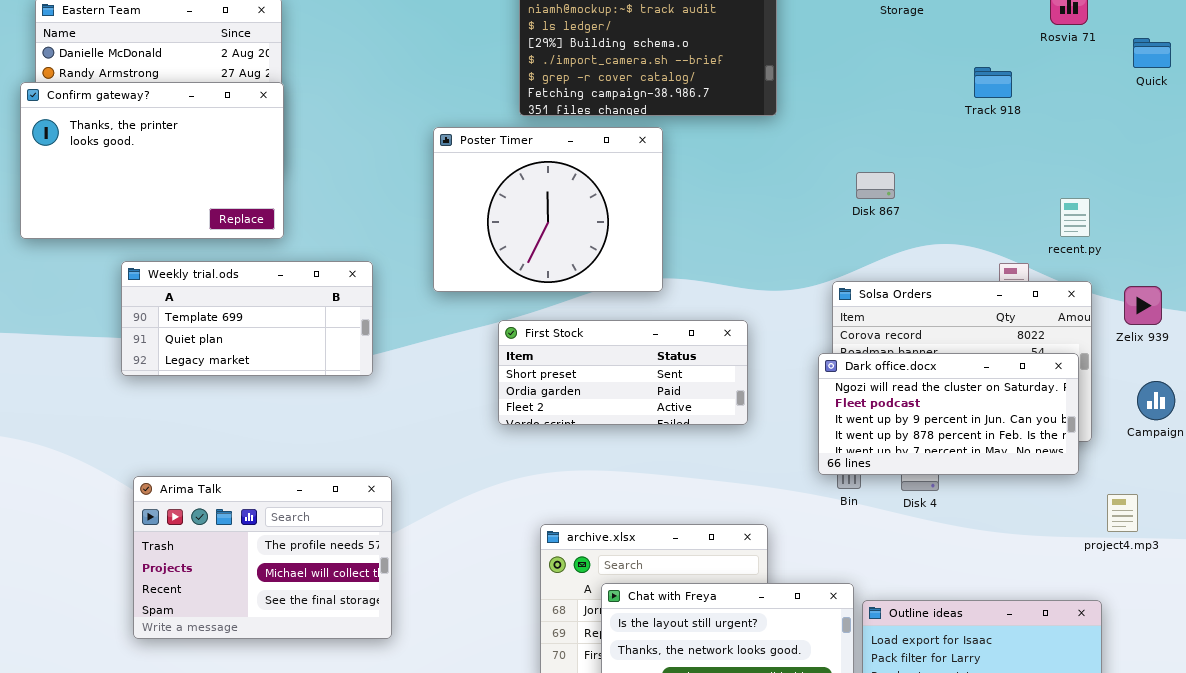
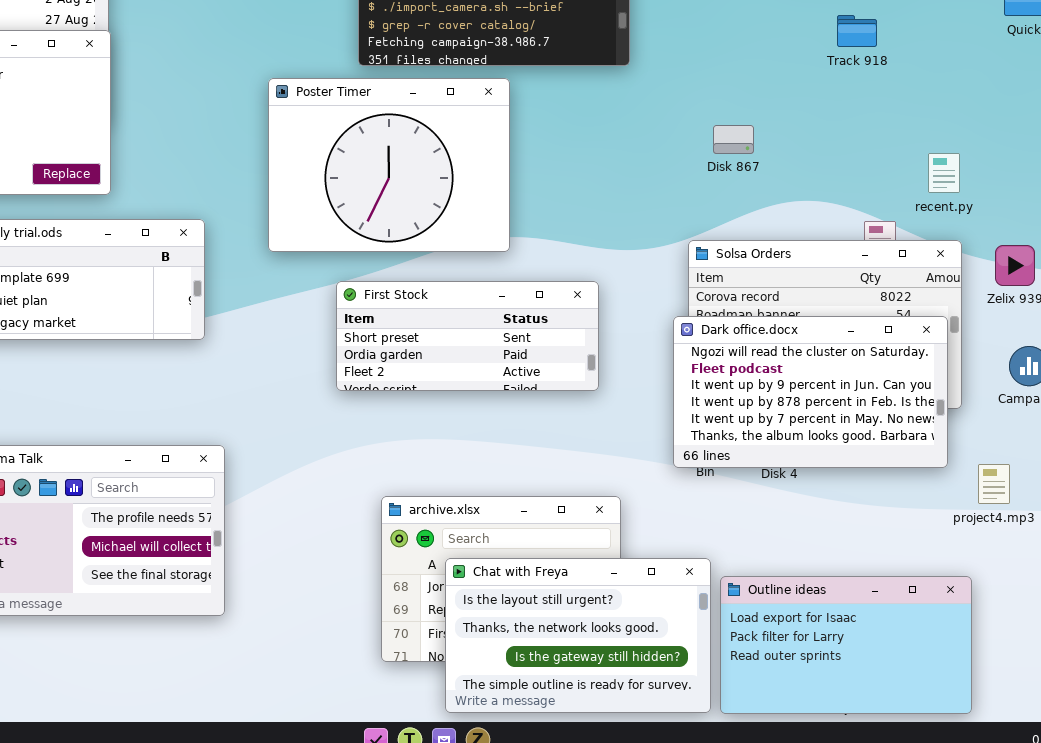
Dark office.docx: [818,353,1079,475] -> [673,316,948,468], resized

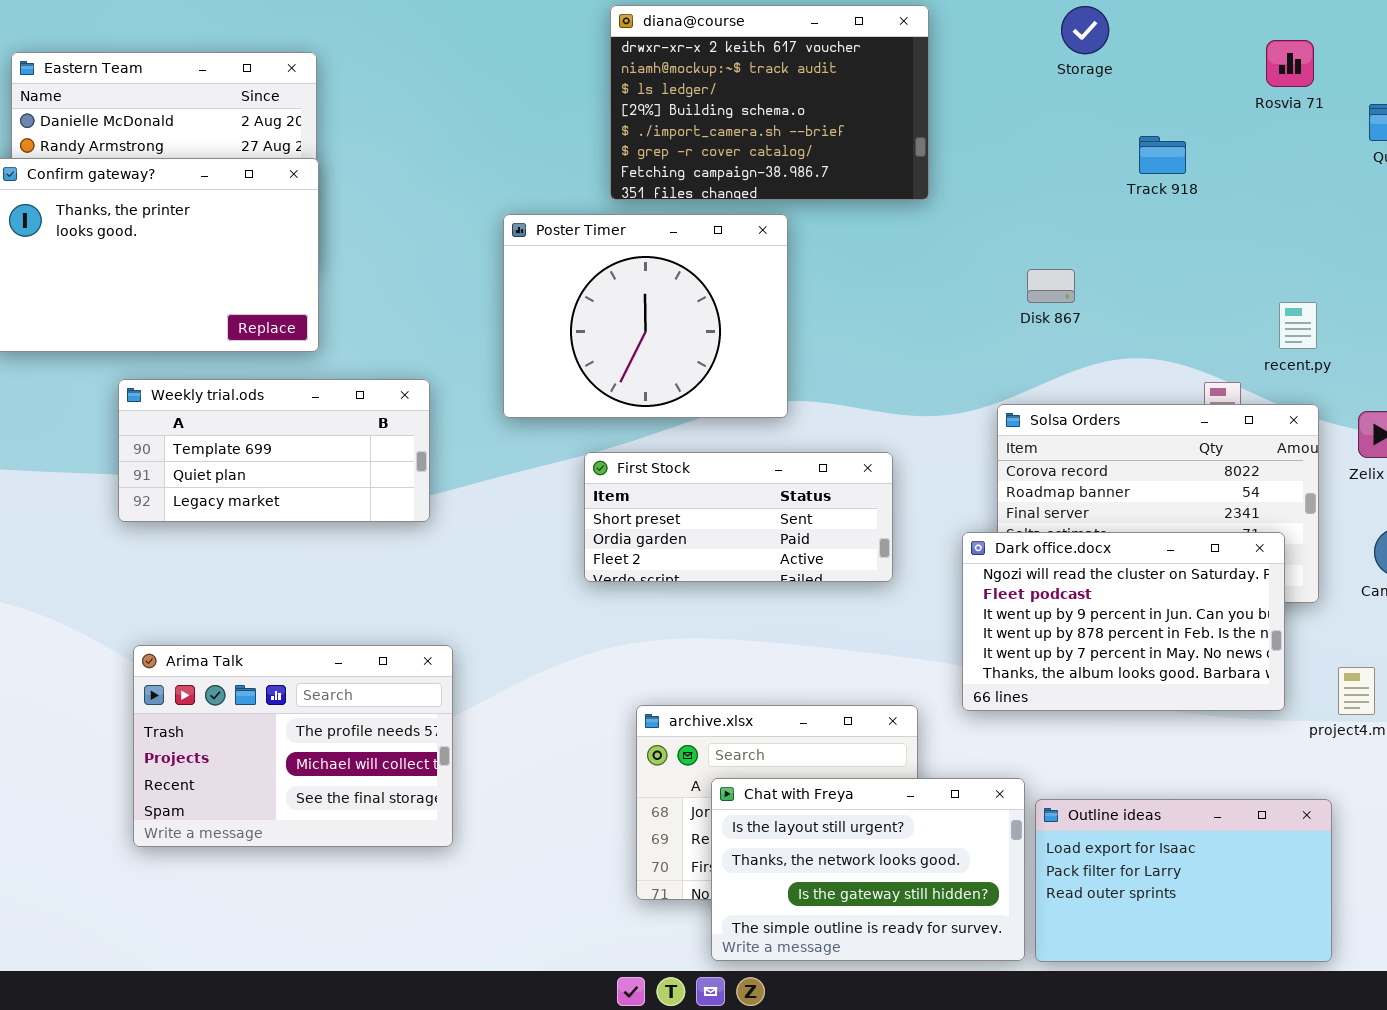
Track 918: [837,15,877,47] -> [1139,136,1186,174], moved
Dark office.docx: [673,316,948,468] -> [962,532,1285,711], moved

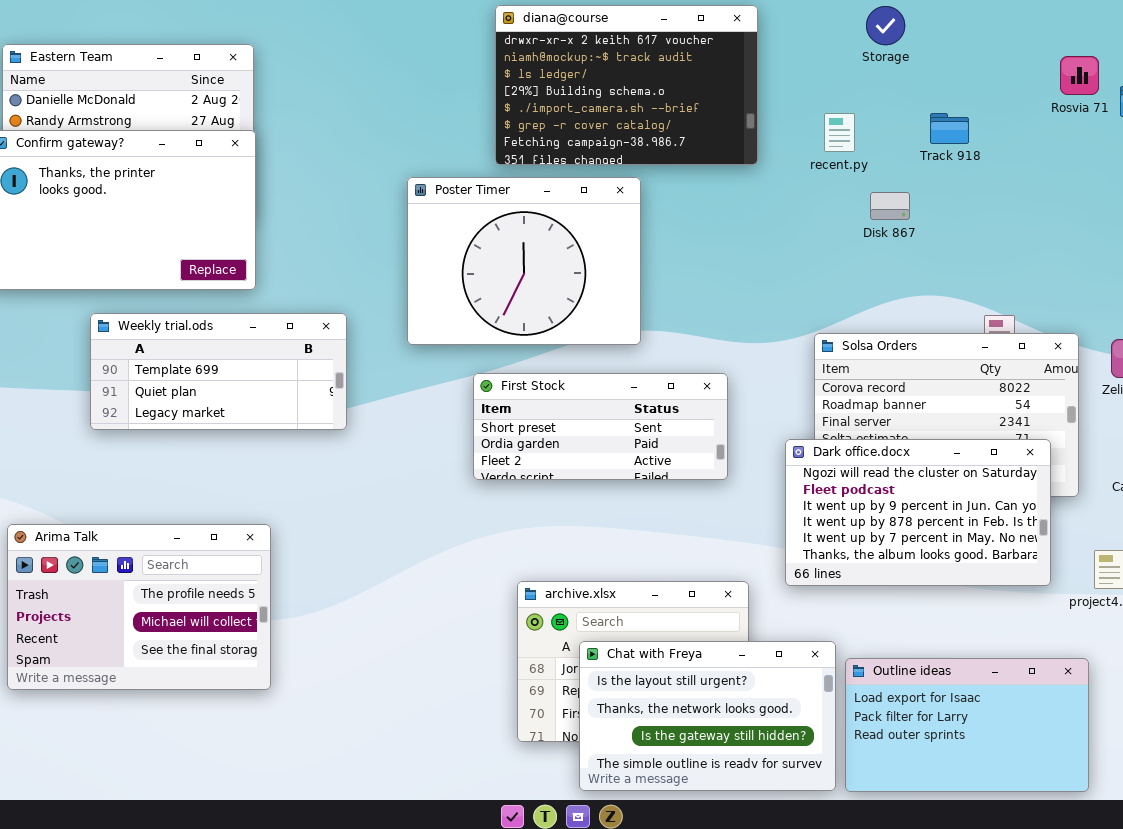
Rosvia 71: [1266,40,1314,87] -> [1060,56,1099,95], moved
Disk 867: [1027,269,1075,303] -> [870,192,910,220], moved
recent.py: [1279,302,1317,349] -> [824,113,855,152], moved
Arima Talk: [133,645,453,847] -> [7,524,271,690], moved

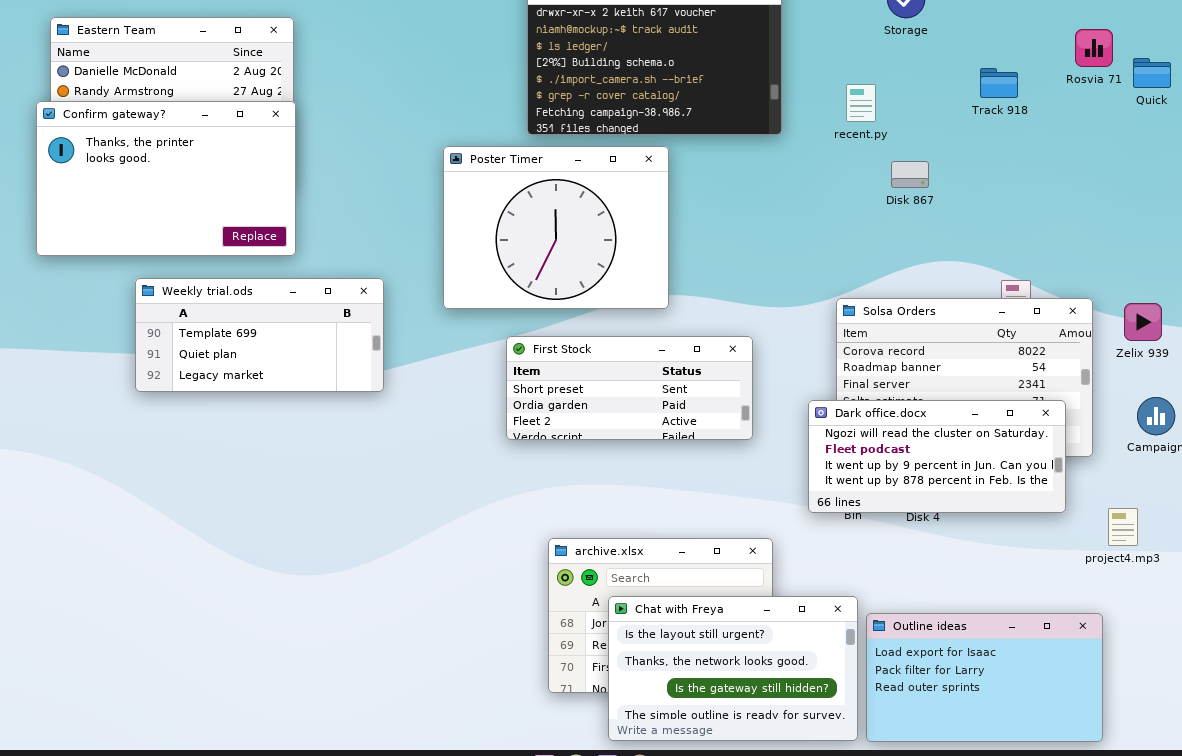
Track 918: [930,113,969,144] -> [980,68,1018,98], moved
Dark office.docx: [785,439,1051,586] -> [808,400,1066,513], resized
Arima Talk: [7,524,271,690] -> none, closed

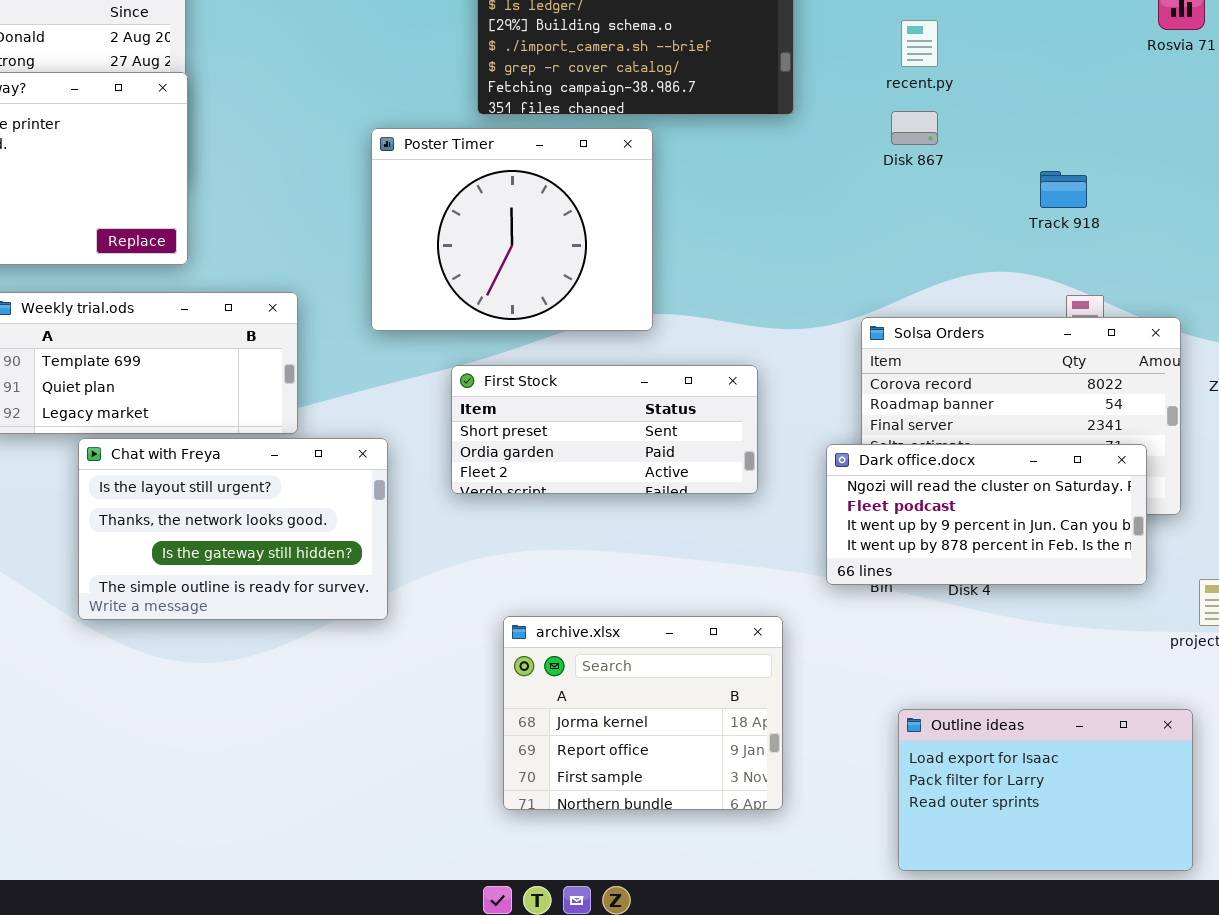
Track 918: [980,68,1018,98] -> [1040,171,1087,208], moved
recent.py: [846,84,876,122] -> [901,20,938,67], moved
Disk 867: [891,161,929,188] -> [891,111,938,145], moved
Chat with Freya: [608,596,858,741] -> [78,438,388,620], moved

